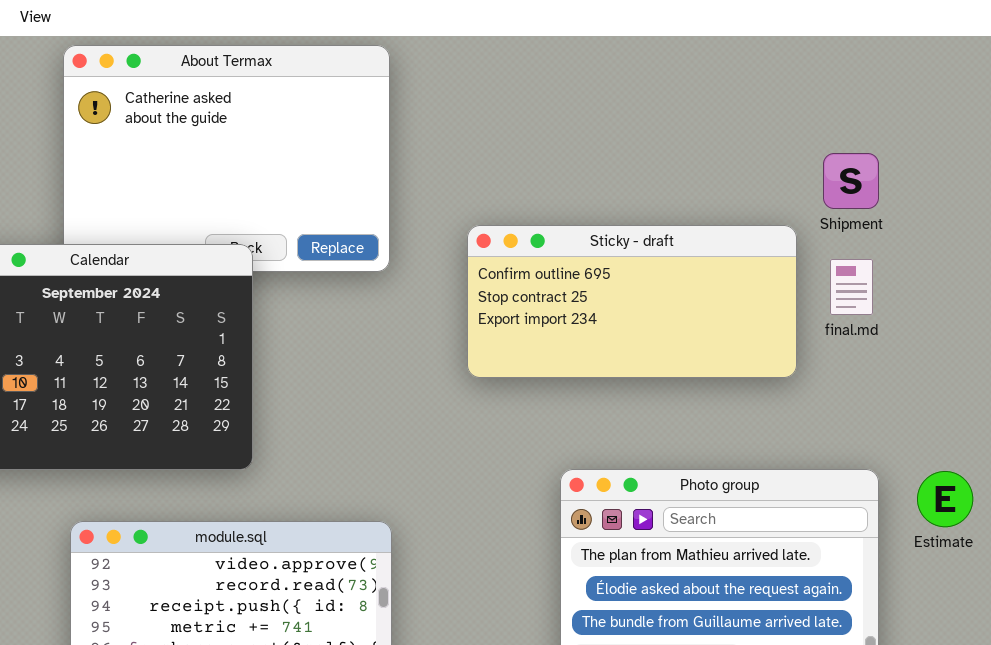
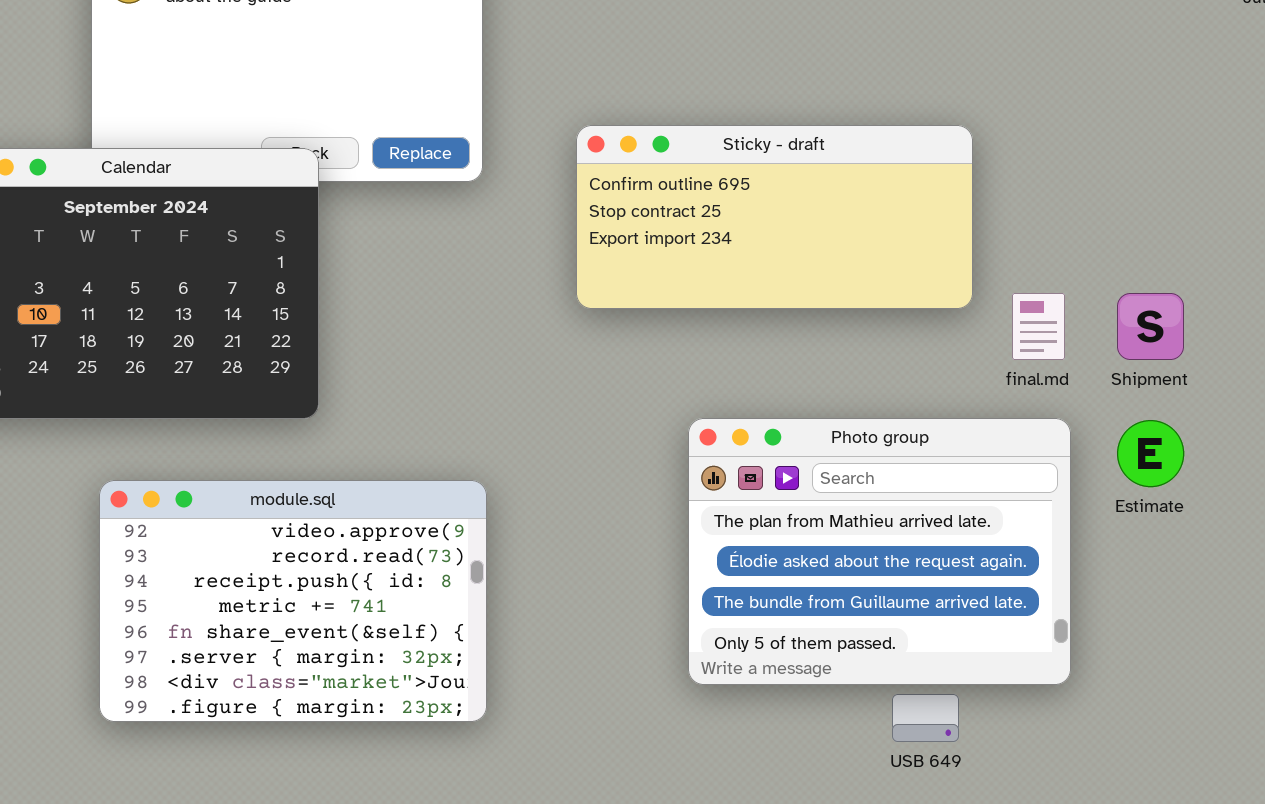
Shipment: [823,153,879,209] -> [1117,293,1184,360], moved
final.md: [830,259,873,315] -> [1012,293,1065,360], moved

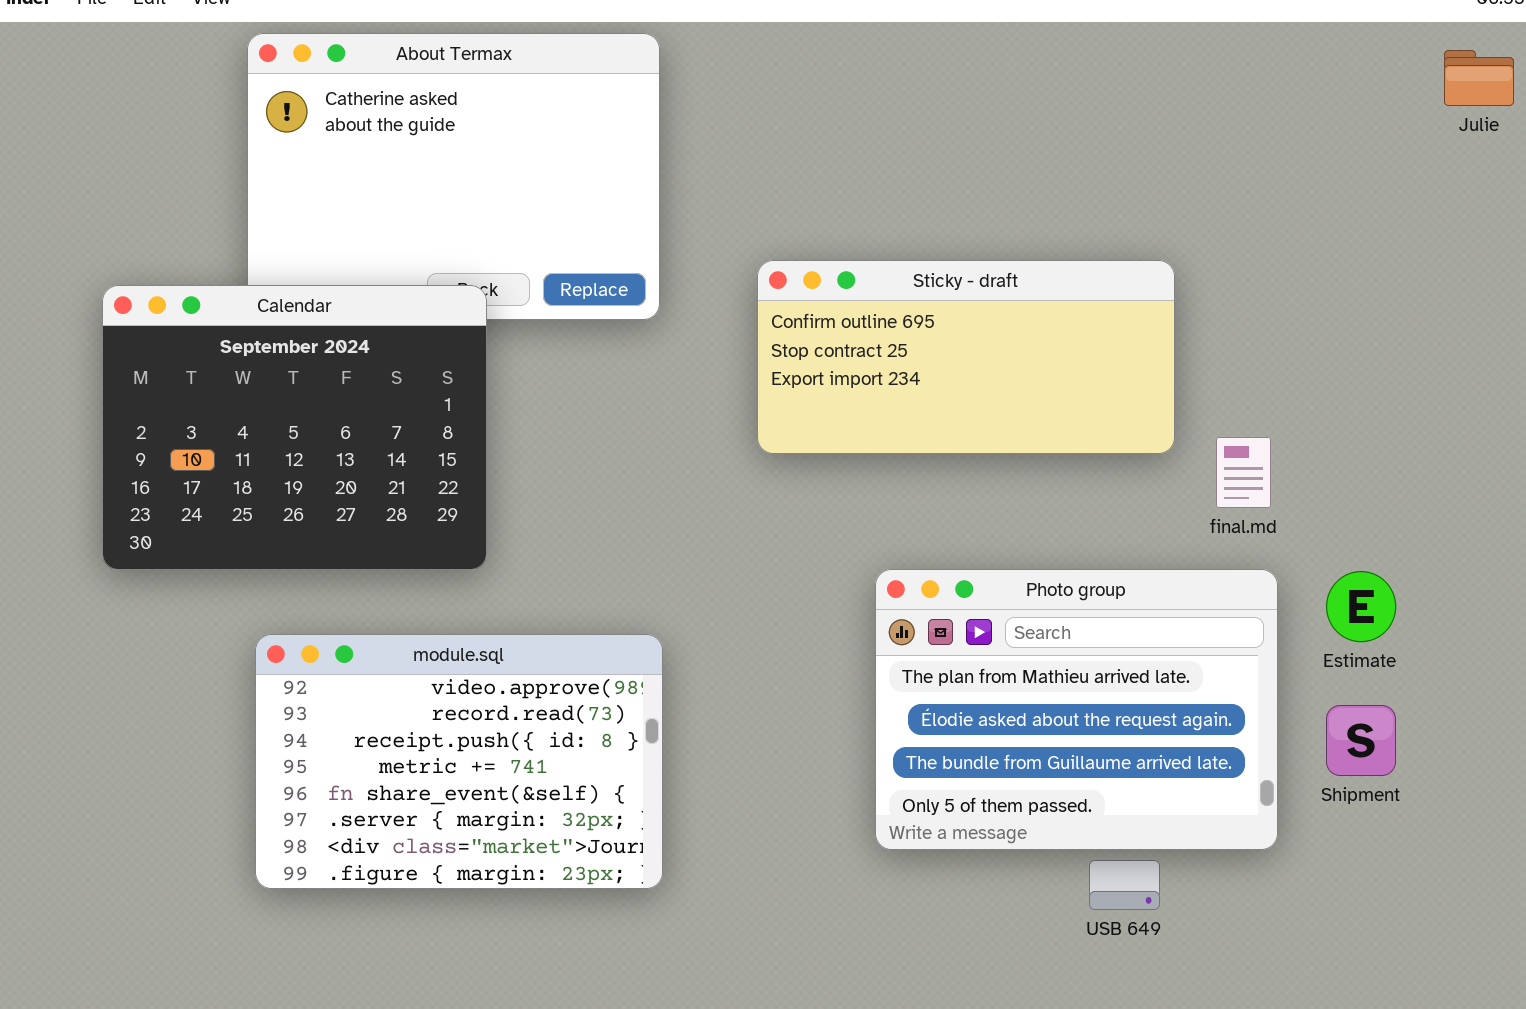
Shipment: [1117,293,1184,360] -> [1326,705,1396,776], moved

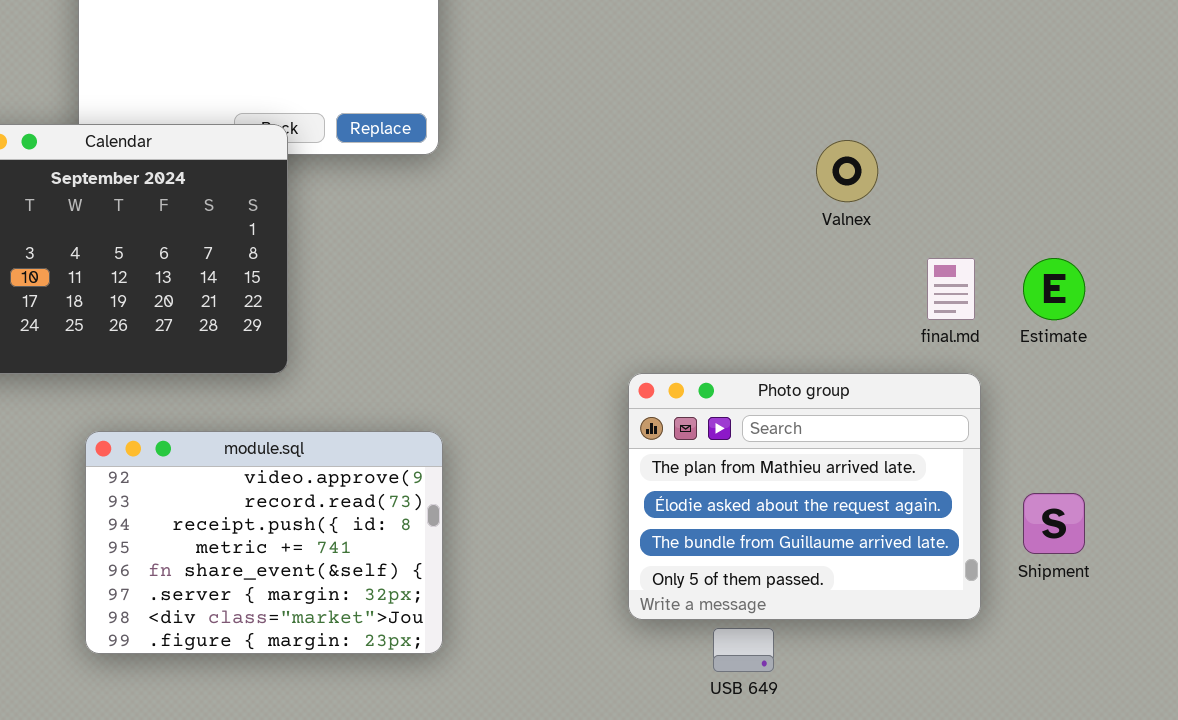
Sticky - draft: [757,260,1175,454] -> none, closed
Estimate: [1326,571,1396,642] -> [1023,258,1085,320], moved
USB 649: [1089,860,1160,910] -> [713,628,774,672], moved

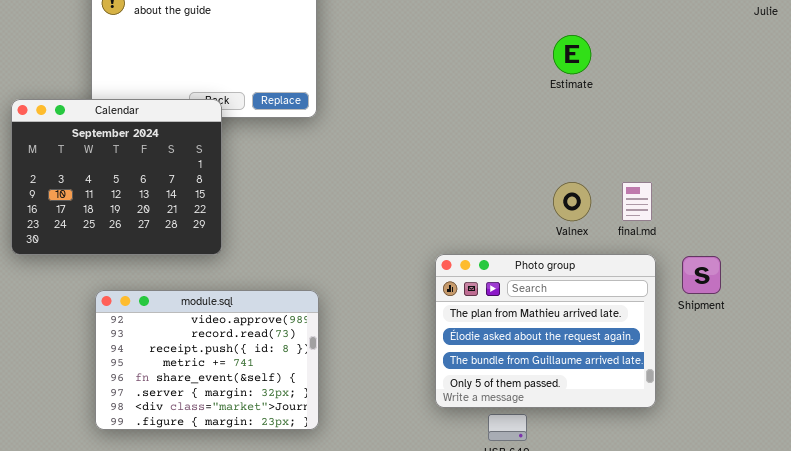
Valnex: [816,140,878,202] -> [553,182,591,221], moved
Estimate: [1023,258,1085,320] -> [553,35,591,74], moved
Shipment: [1023,493,1085,554] -> [682,256,721,294], moved

